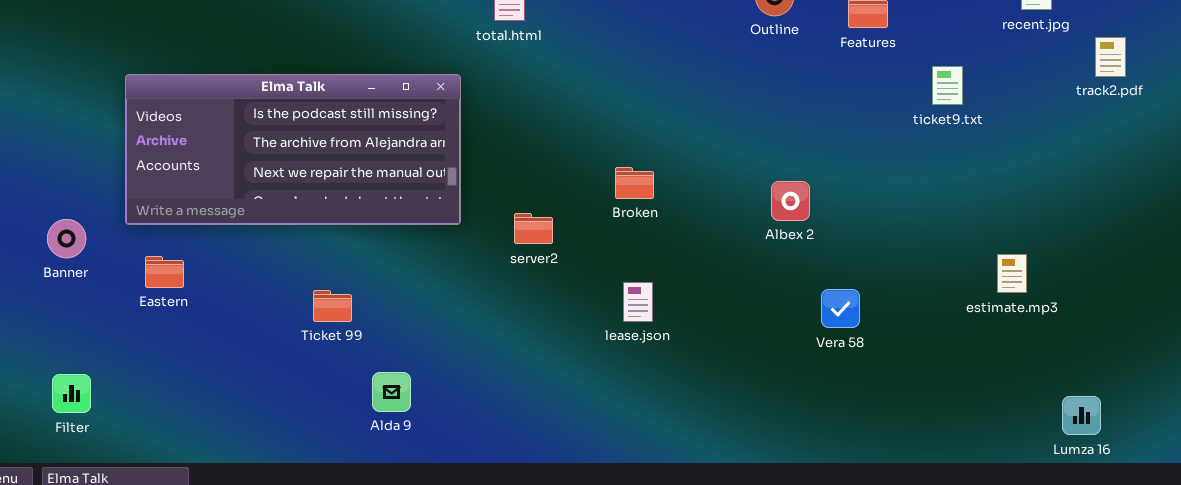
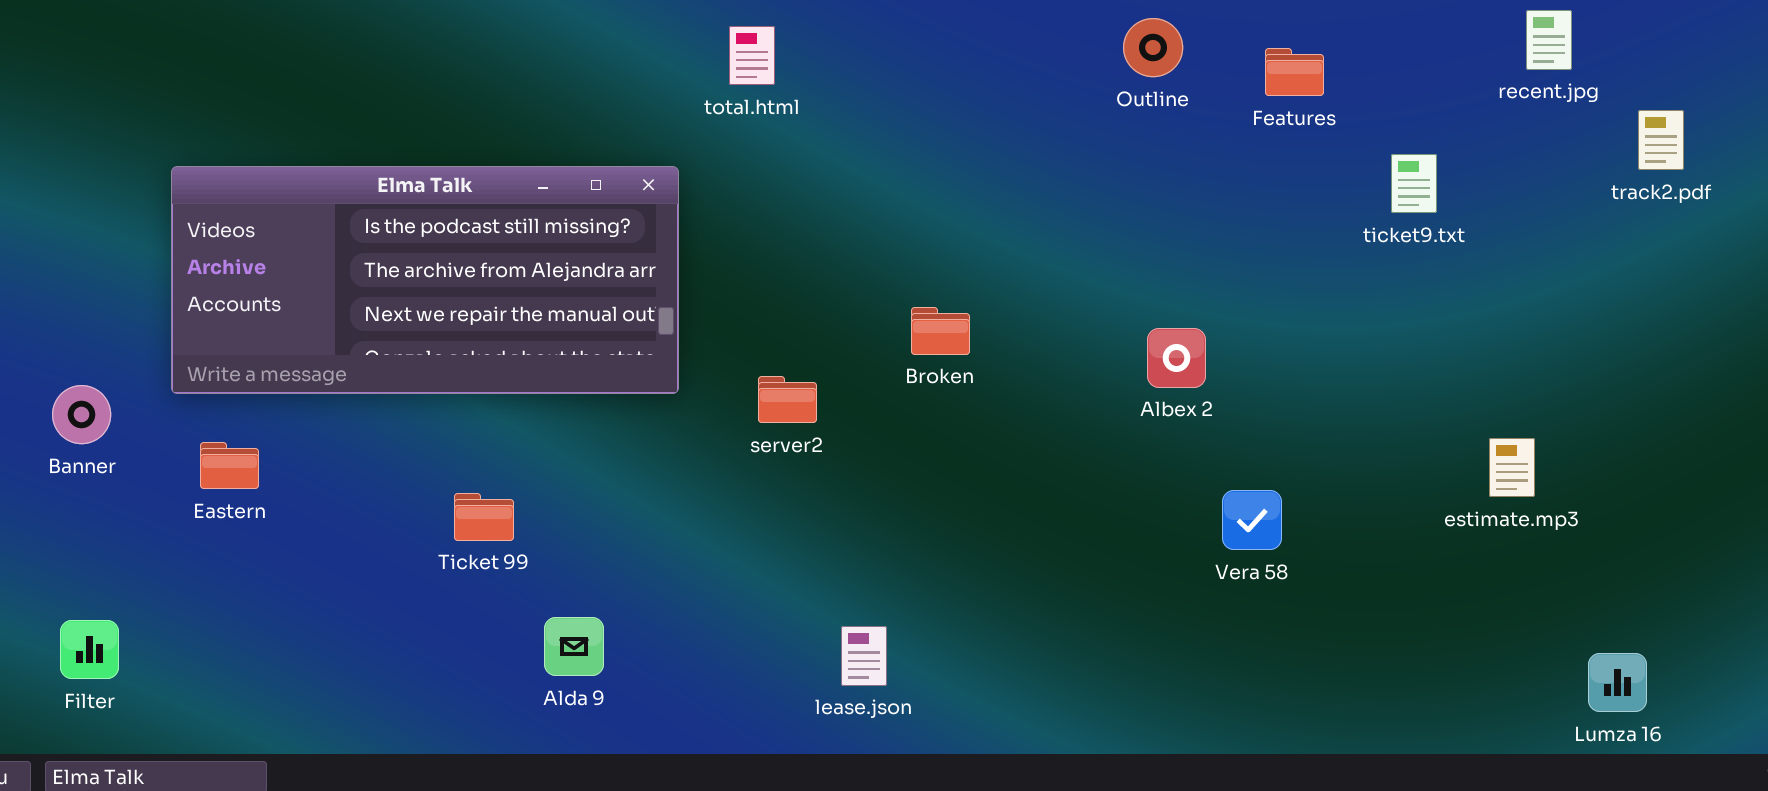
lease.json: [623,282,653,322] -> [841,626,887,686], moved

